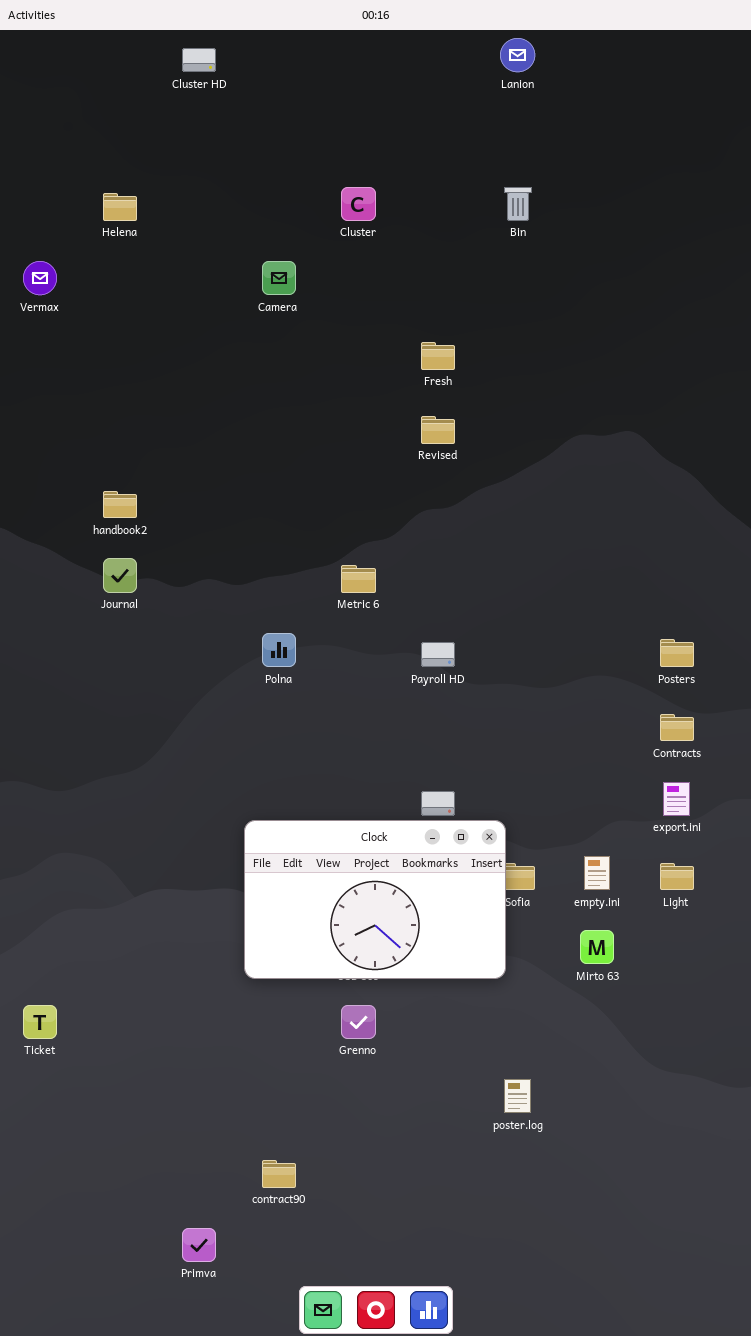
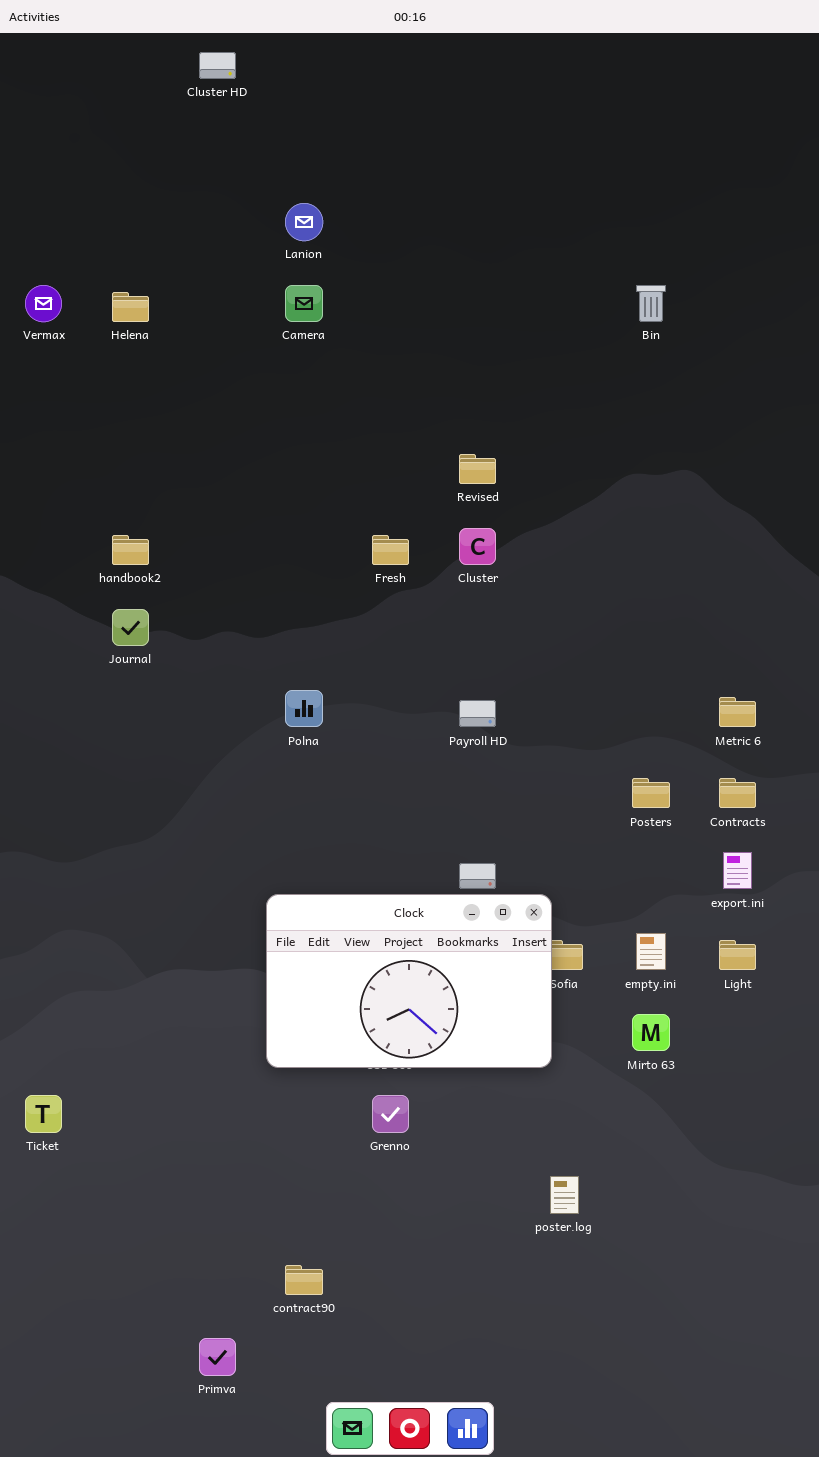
Lanion: [500,38,535,72] -> [285,203,323,241], moved
Cluster: [341,187,376,221] -> [459,528,496,565], moved
Bin: [504,187,532,221] -> [636,285,666,322], moved
Helena: [103,193,137,221] -> [112,292,149,322], moved
Fresh: [421,342,455,370] -> [372,535,409,565], moved
Metric 6: [341,565,376,593] -> [719,697,756,727], moved
Posters: [660,639,694,667] -> [632,778,670,808], moved

